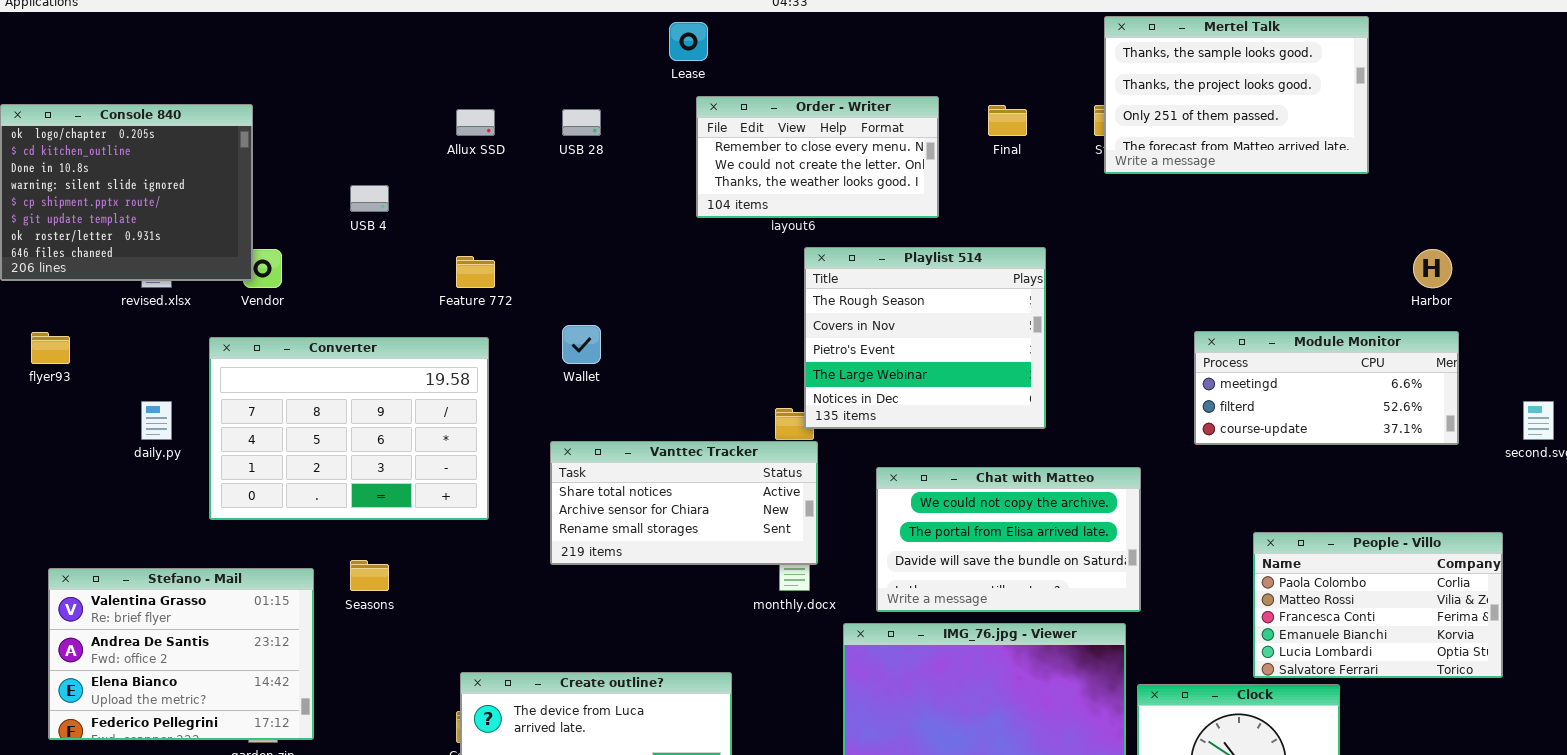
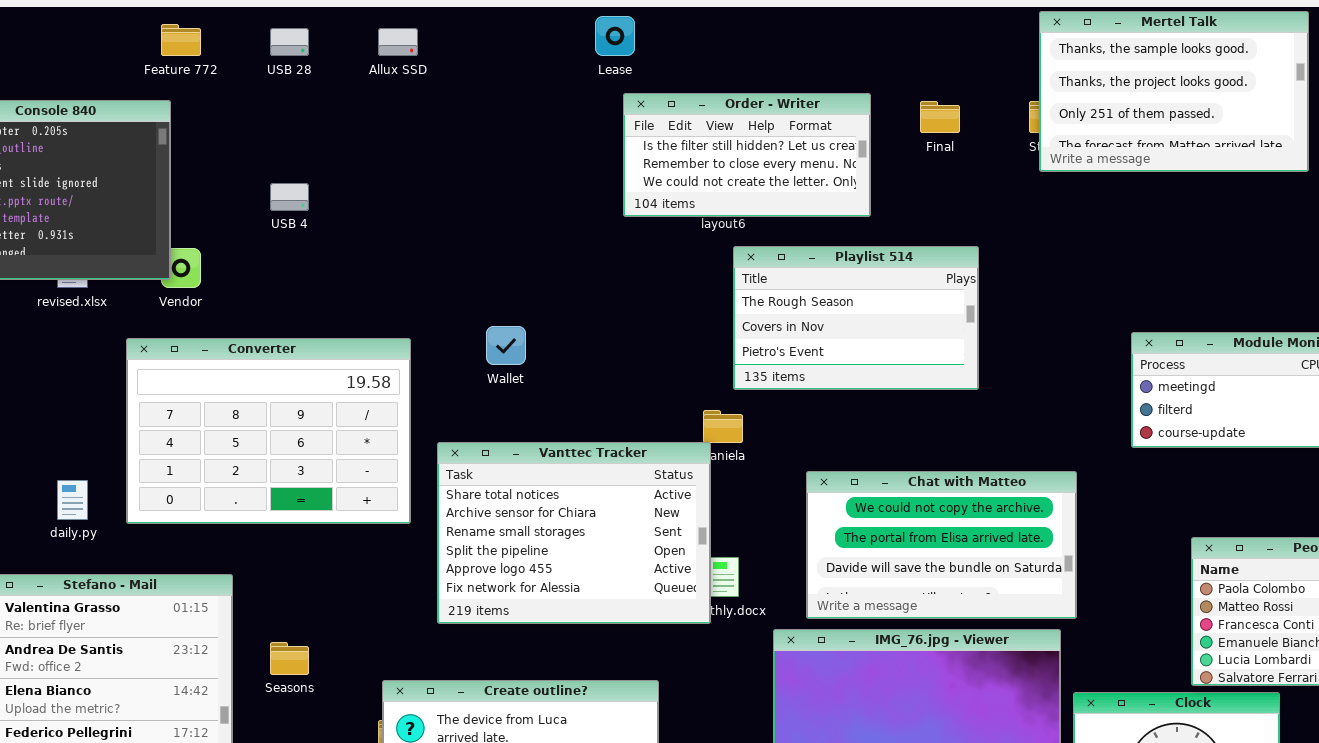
Order - Writer: [696,96,939,218] -> [623,93,871,217], scrolled up 1 row
Allux SSD: [456,109,495,136] -> [378,28,418,56], moved
USB 28: [562,109,601,136] -> [270,28,309,56], moved
Playlist 514: [804,247,1046,429] -> [733,246,979,390], resized
Feature 772: [456,256,495,288] -> [161,24,201,56], moved
daily.py: [141,401,172,440] -> [57,480,88,520], moved
Vanttec Tracker: [550,441,818,565] -> [437,442,711,624], moved, resized
Seasons: [350,560,389,591] -> [270,642,309,675], moved

